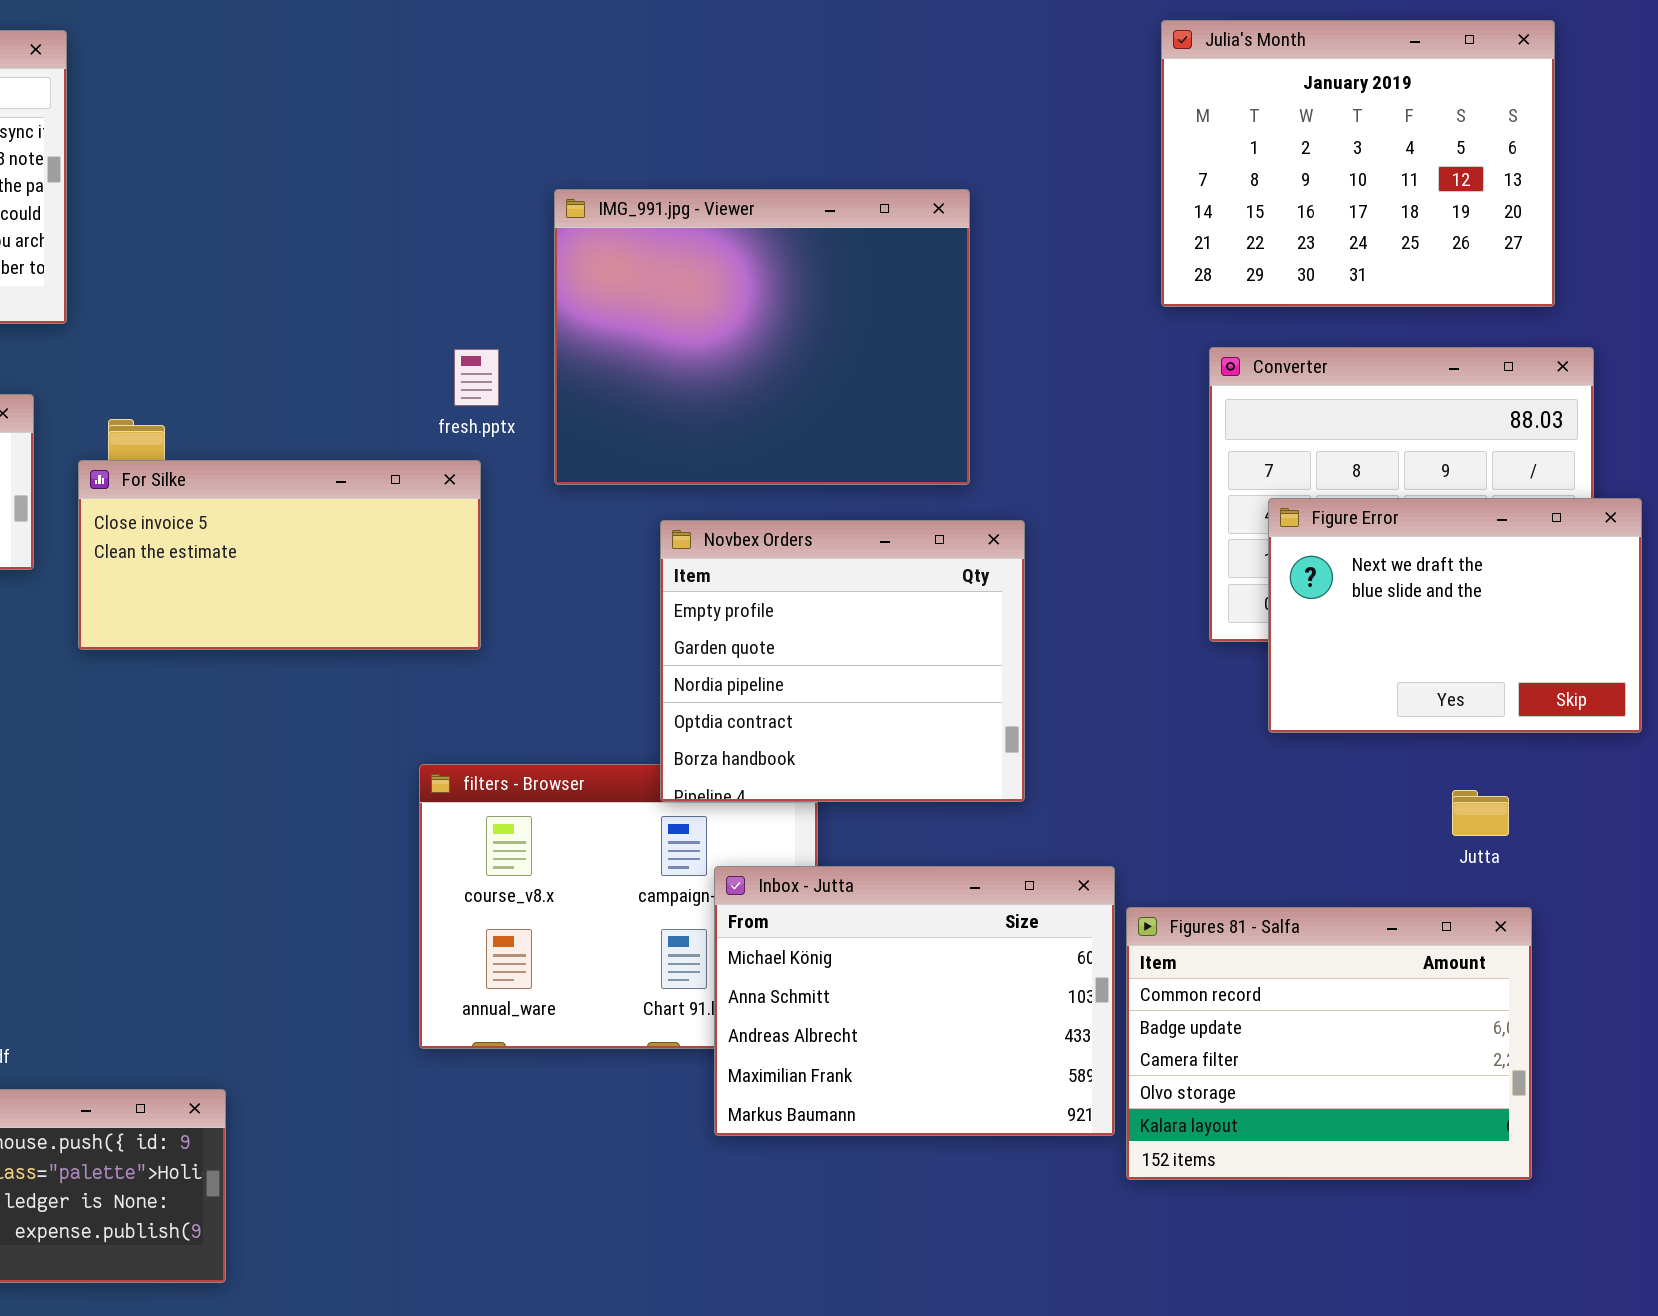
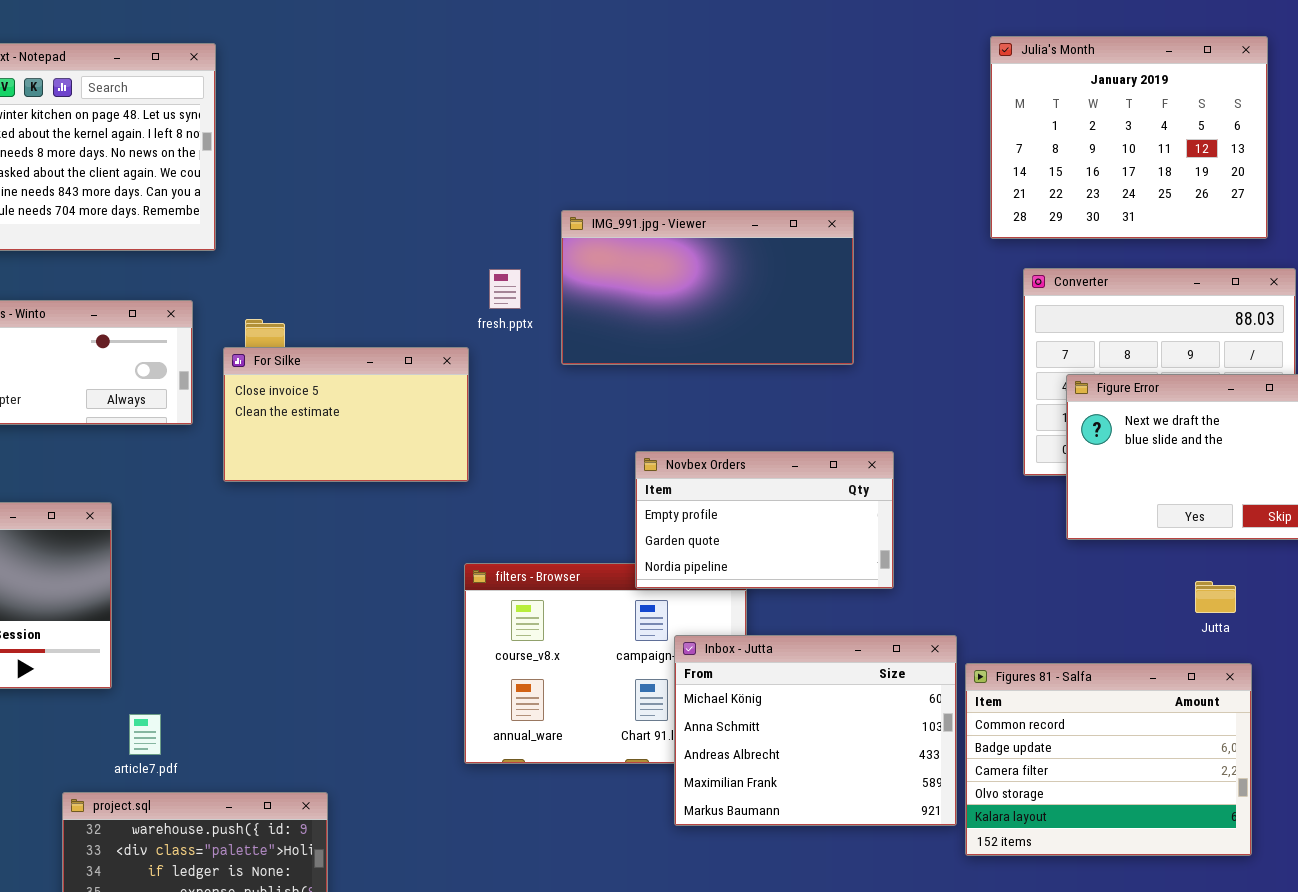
IMG_991.jpg - Viewer: [554,189,970,485] -> [561,210,854,365], resized
For Silke: [78,460,481,650] -> [223,347,469,482], resized
Novbex Orders: [660,520,1025,802] -> [635,451,894,589], resized

